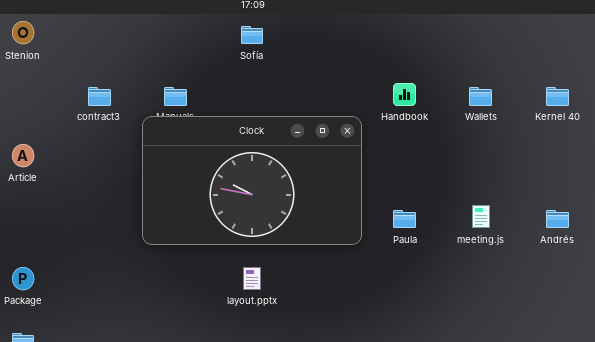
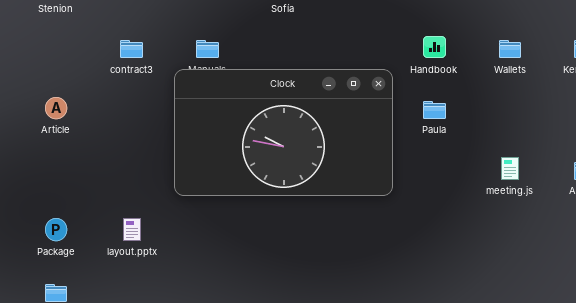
Paula: [393,210,416,228] -> [423,101,446,119], moved
layout.pptx: [243,267,261,290] -> [123,218,141,241], moved

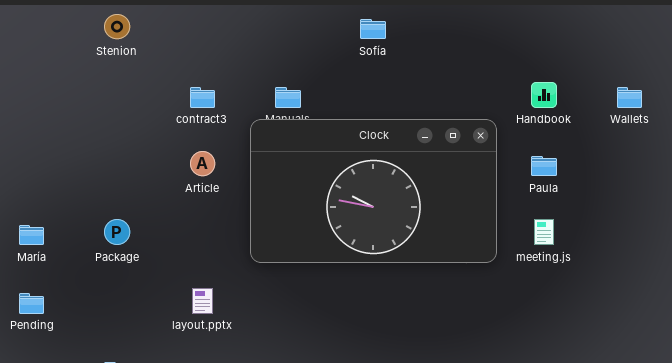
Article: [45,97,67,119] -> [190,151,215,176], moved
meeting.js: [501,157,519,180] -> [534,219,554,245], moved
Package: [45,218,67,241] -> [104,219,130,245], moved

